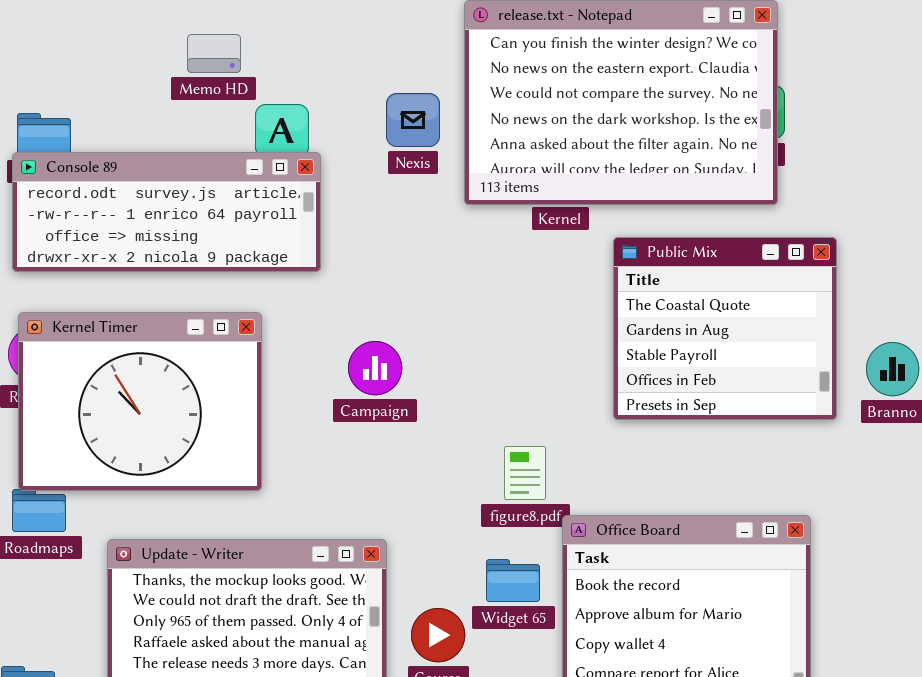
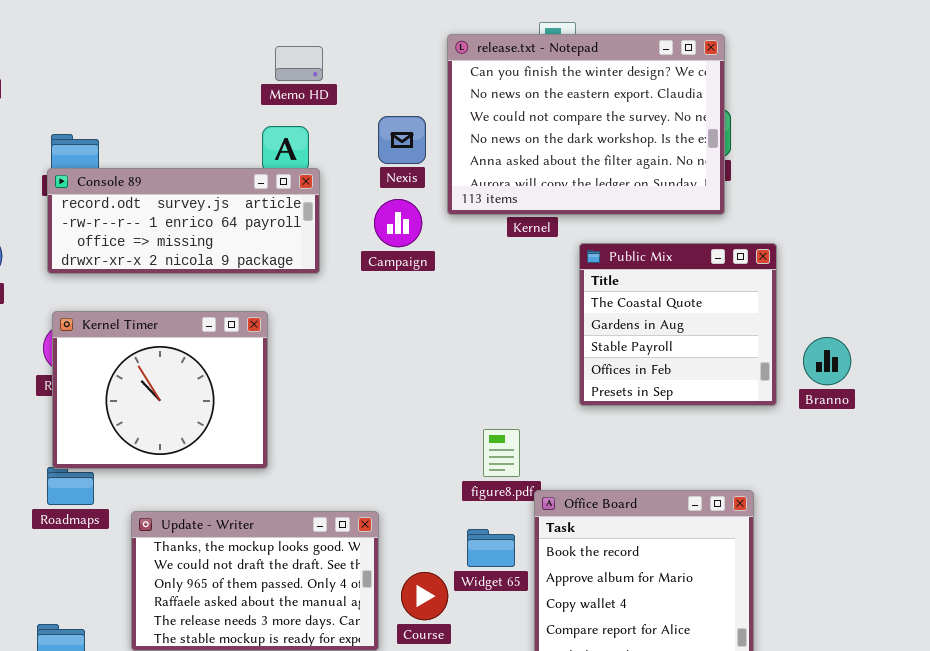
Memo HD: [187,34,241,73] -> [275,46,323,81], moved
Campaign: [348,341,402,395] -> [374,199,422,247], moved

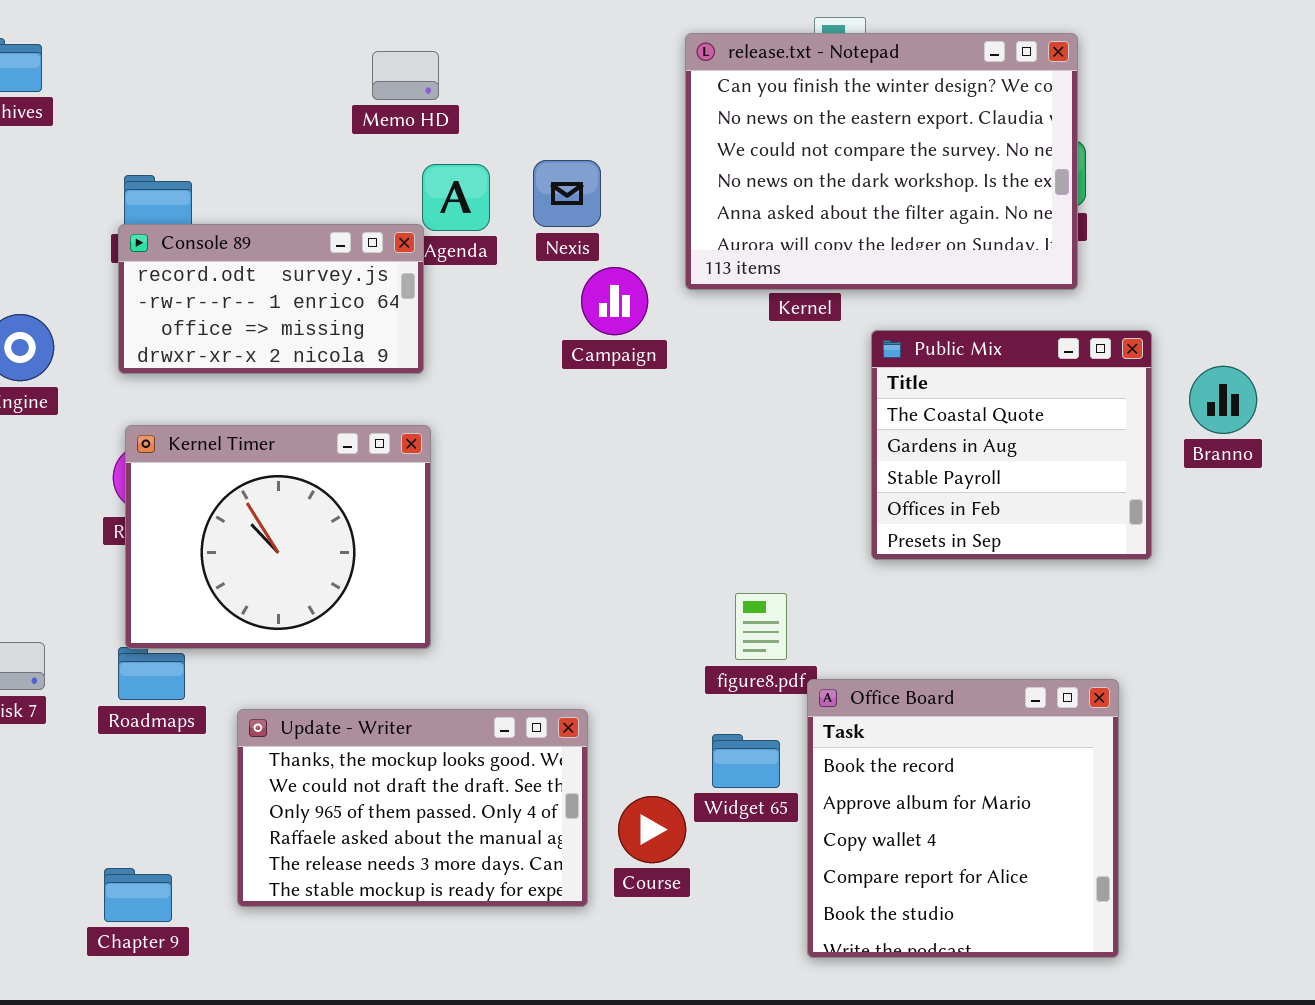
Memo HD: [275,46,323,81] -> [372,51,439,100], moved
Nexis: [378,116,426,164] -> [533,160,601,227], moved
Console 89: [47,168,320,274] -> [118,224,424,374], resized
Branno: [803,337,851,385] -> [1189,366,1257,434], moved

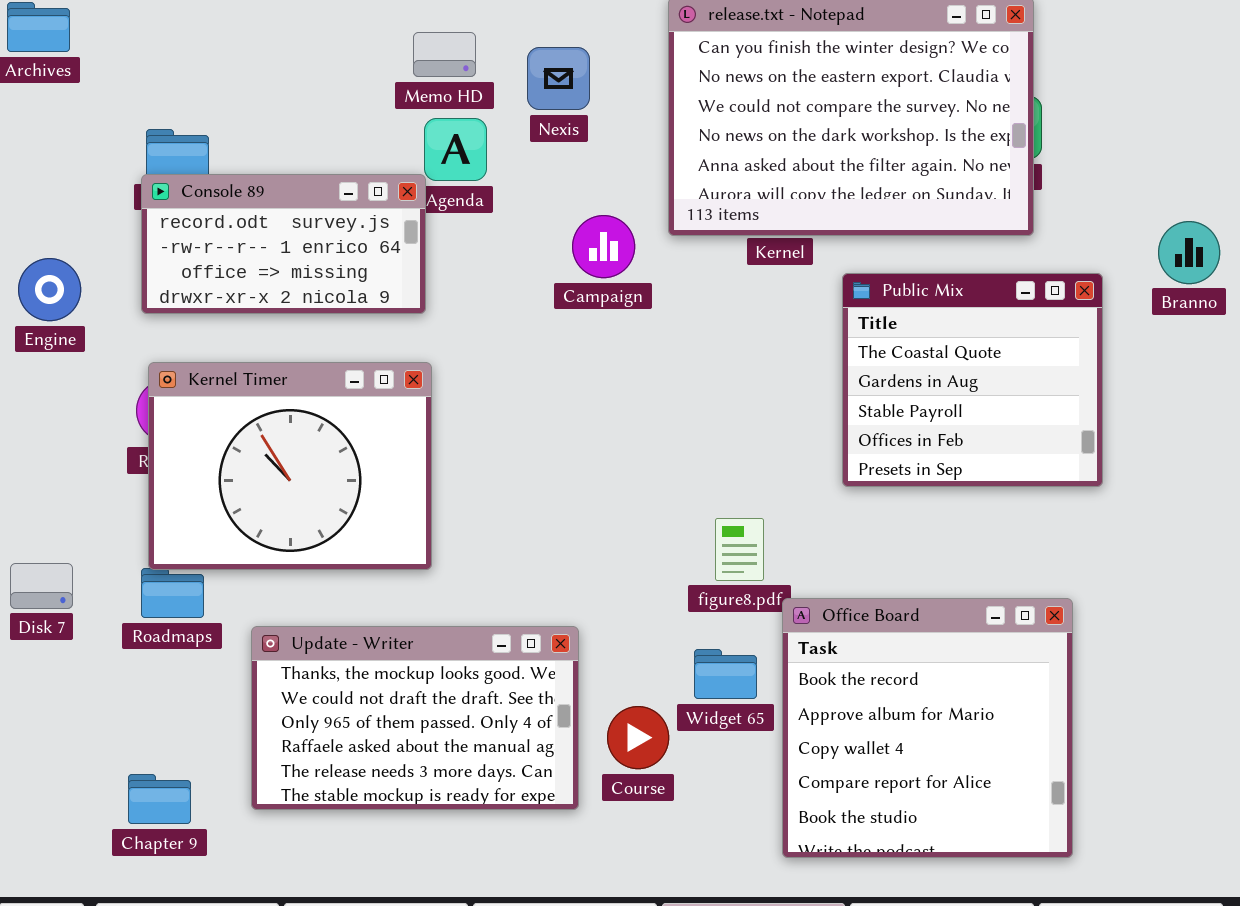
Memo HD: [372,51,439,100] -> [413,32,476,77], moved
Nexis: [533,160,601,227] -> [527,47,590,110], moved
Branno: [1189,366,1257,434] -> [1158,221,1220,284], moved

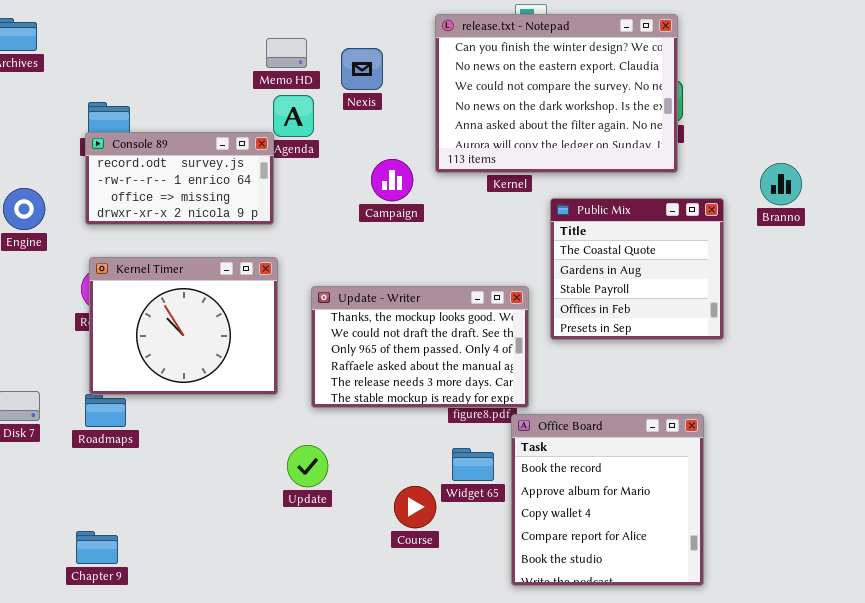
Update - Writer: [251,626,579,810] -> [311,286,529,408], moved

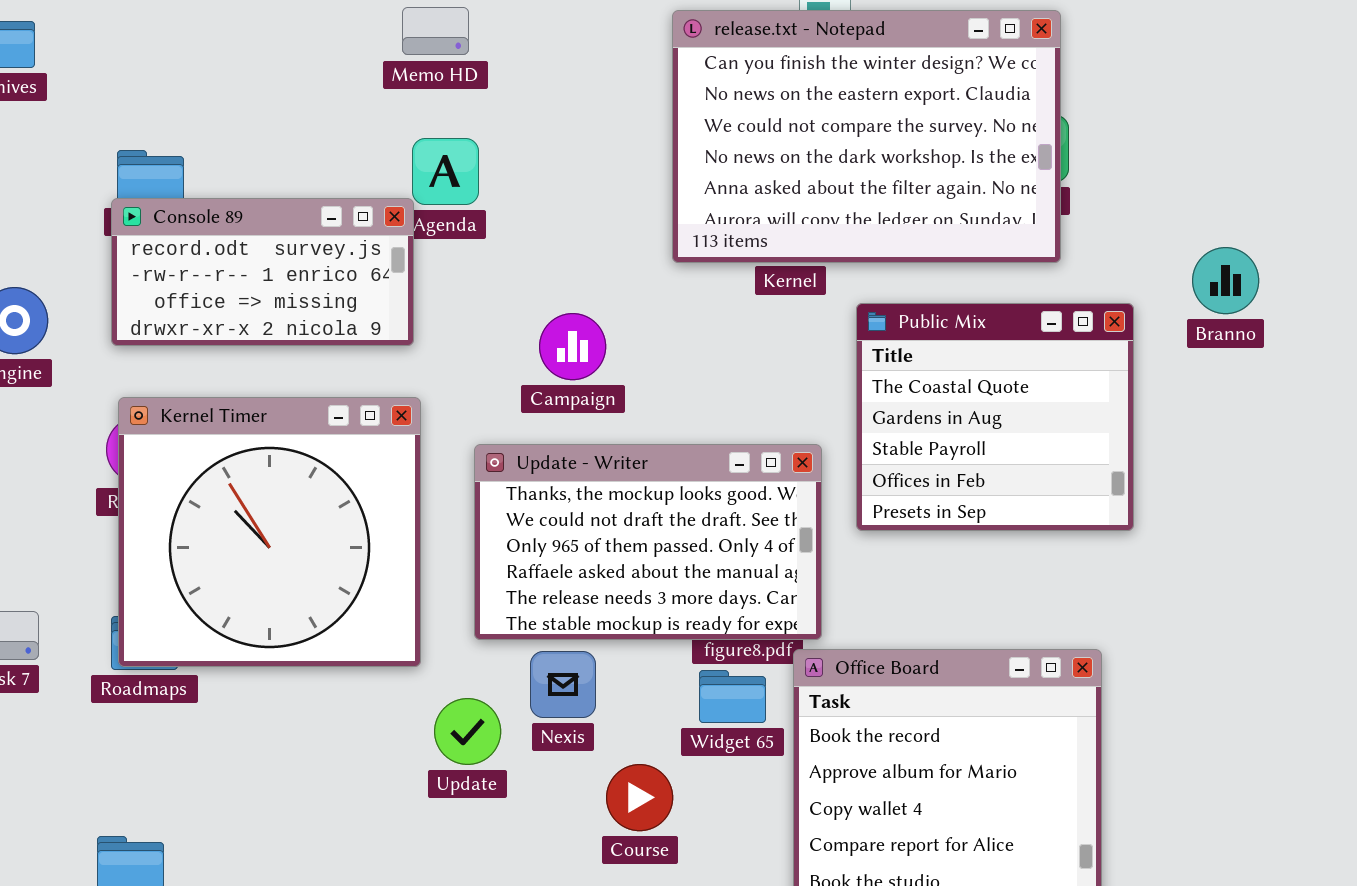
Memo HD: [266,38,307,68] -> [402,7,469,55], moved
Nexis: [341,48,383,90] -> [530,651,596,718], moved
Campaign: [371,159,413,201] -> [539,313,606,380], moved
Kernel Timer: [89,257,278,395] -> [118,397,421,667], resized
Widget 65: [452,448,494,481] -> [699,670,766,723], moved

